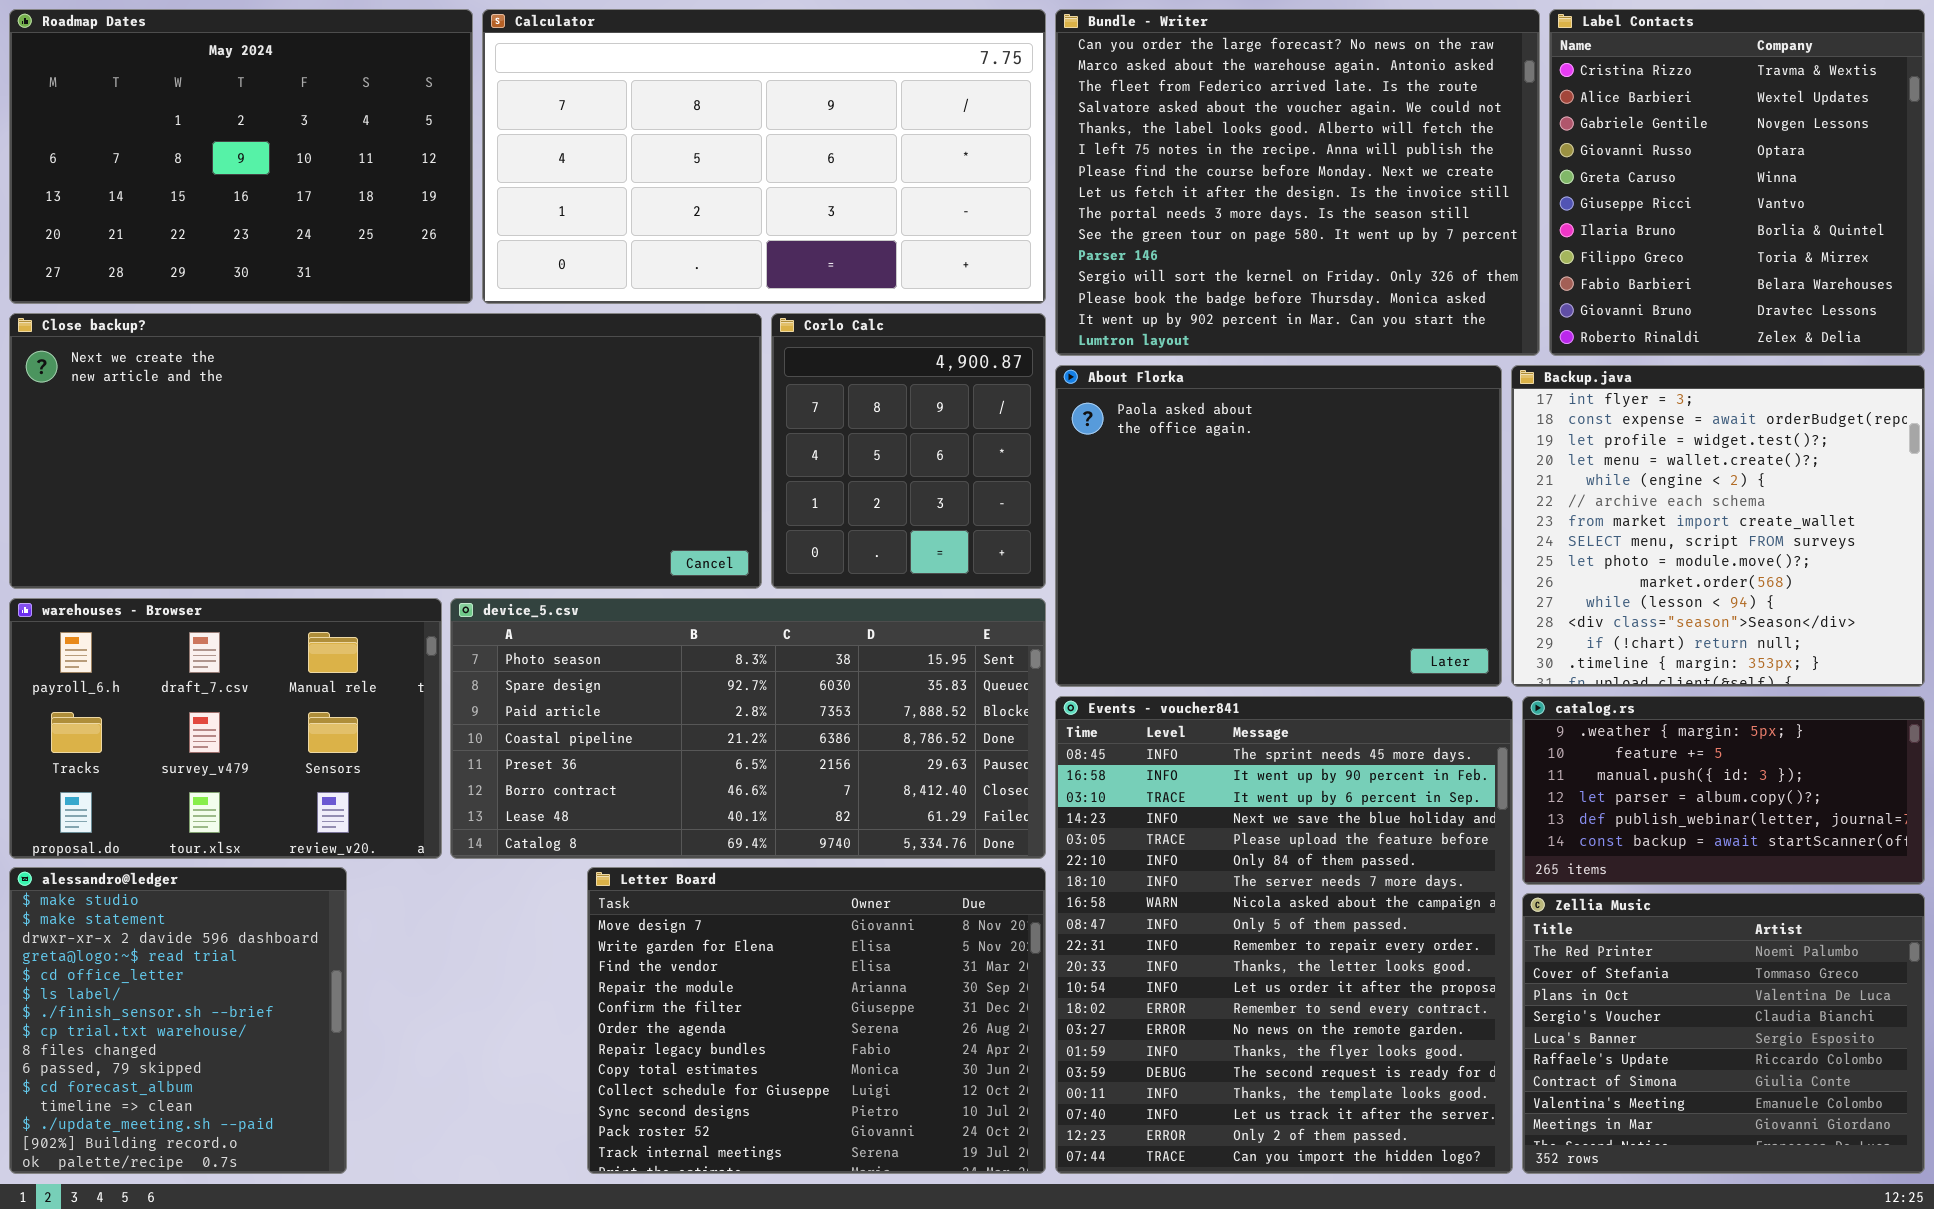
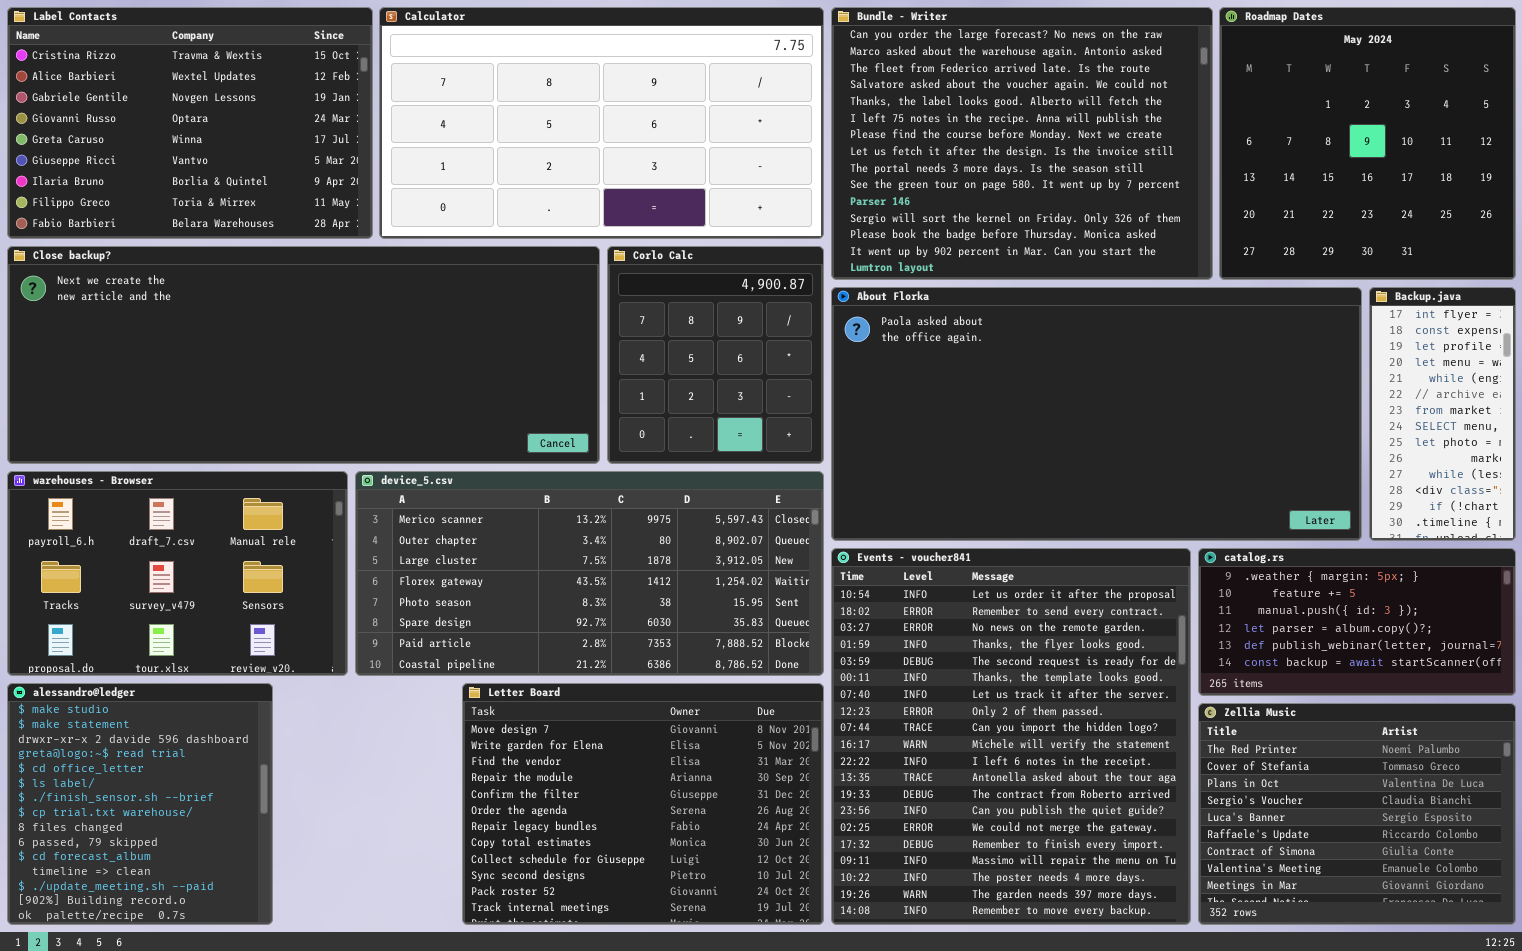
Roadmap Dates: [9,9,473,304] -> [1219,7,1516,280], moved, resized
Label Contacts: [1549,9,1925,356] -> [7,7,373,239], moved, resized
About Florka: [1055,365,1502,687] -> [831,287,1362,541], resized
Backup.java: [1511,365,1925,687] -> [1369,287,1516,541], resized
device_5.csv: [450,598,1046,859] -> [355,471,824,676], scrolled up 4 rows
Events - voucher841: [1055,696,1513,1174] -> [831,548,1191,925], scrolled down 11 rows

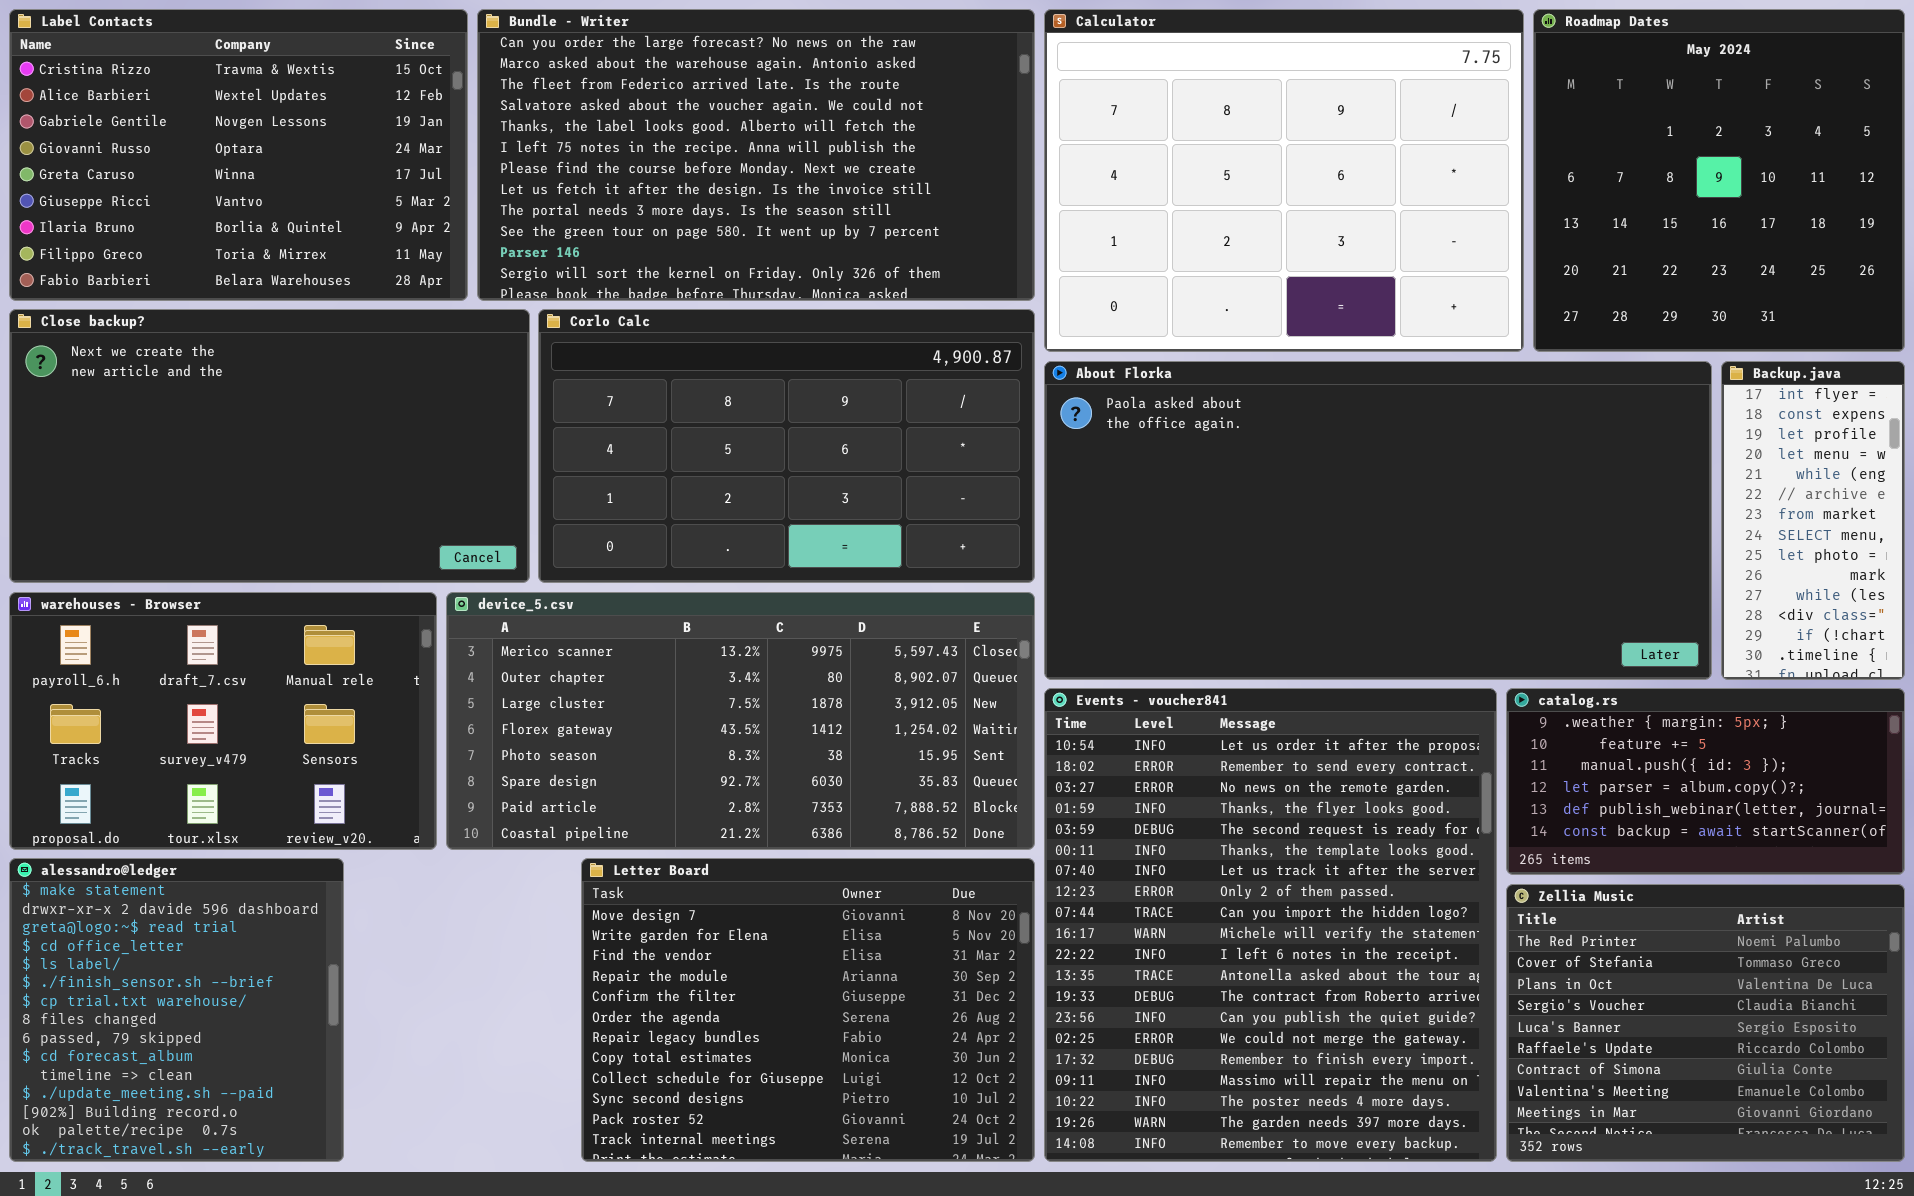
Calculator: [379,7,824,239] -> [1044,9,1524,352], moved, resized
Bundle - Writer: [831,7,1213,280] -> [477,9,1035,301], moved, resized
Close backup?: [7,246,600,464] -> [9,309,530,583], resized
Corlo Calc: [607,246,824,464] -> [538,309,1035,583], resized
alessandro@ledger: [7,683,273,925] -> [9,858,344,1162], scrolled down 1 row

